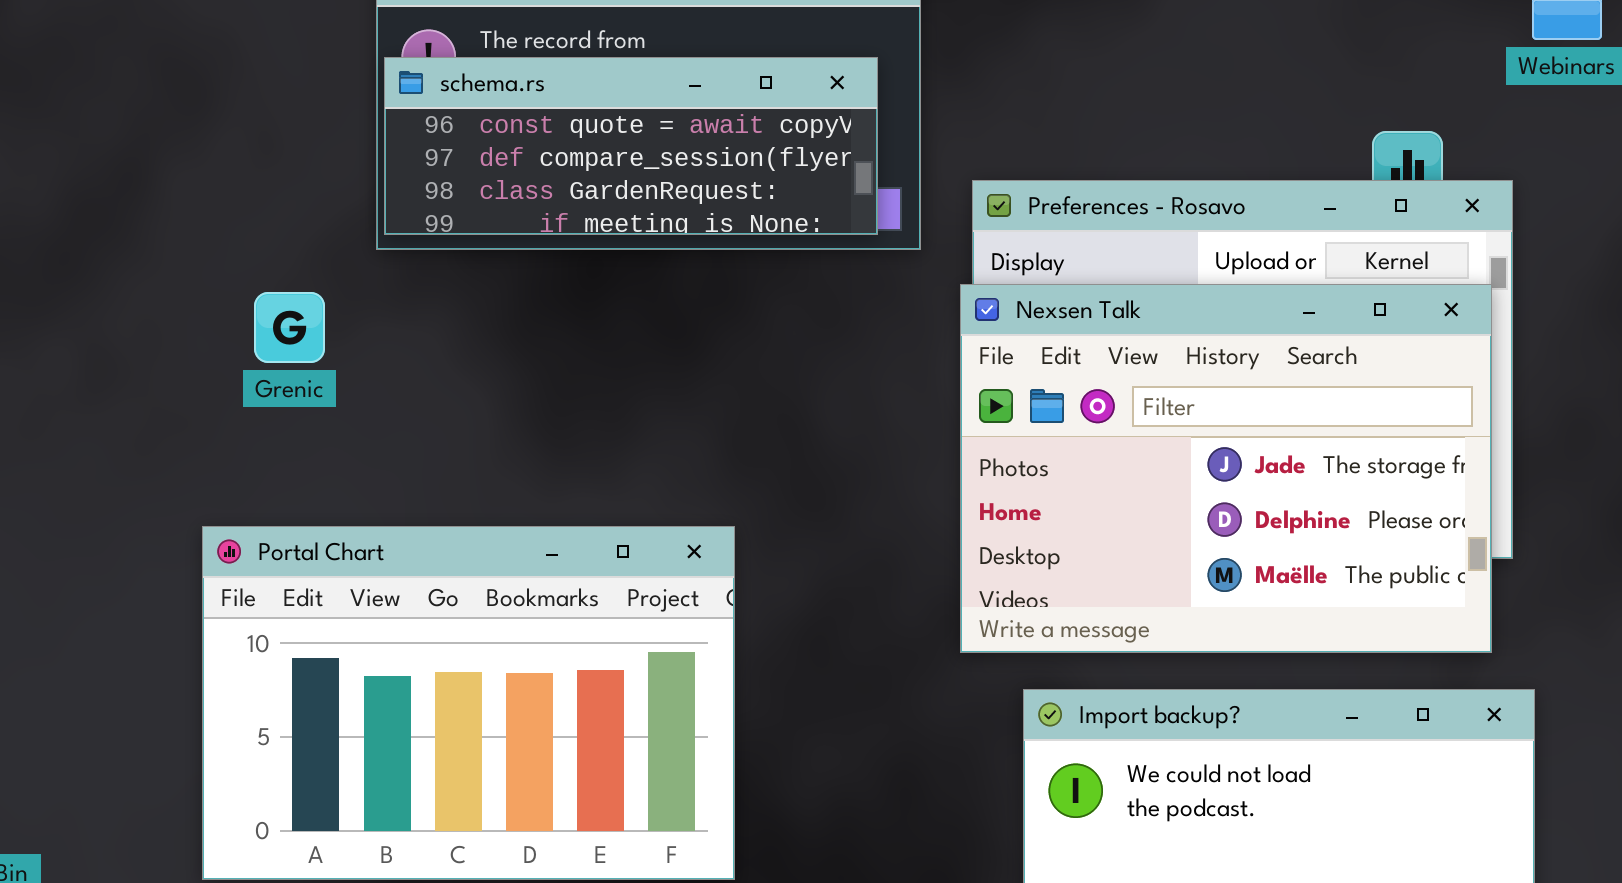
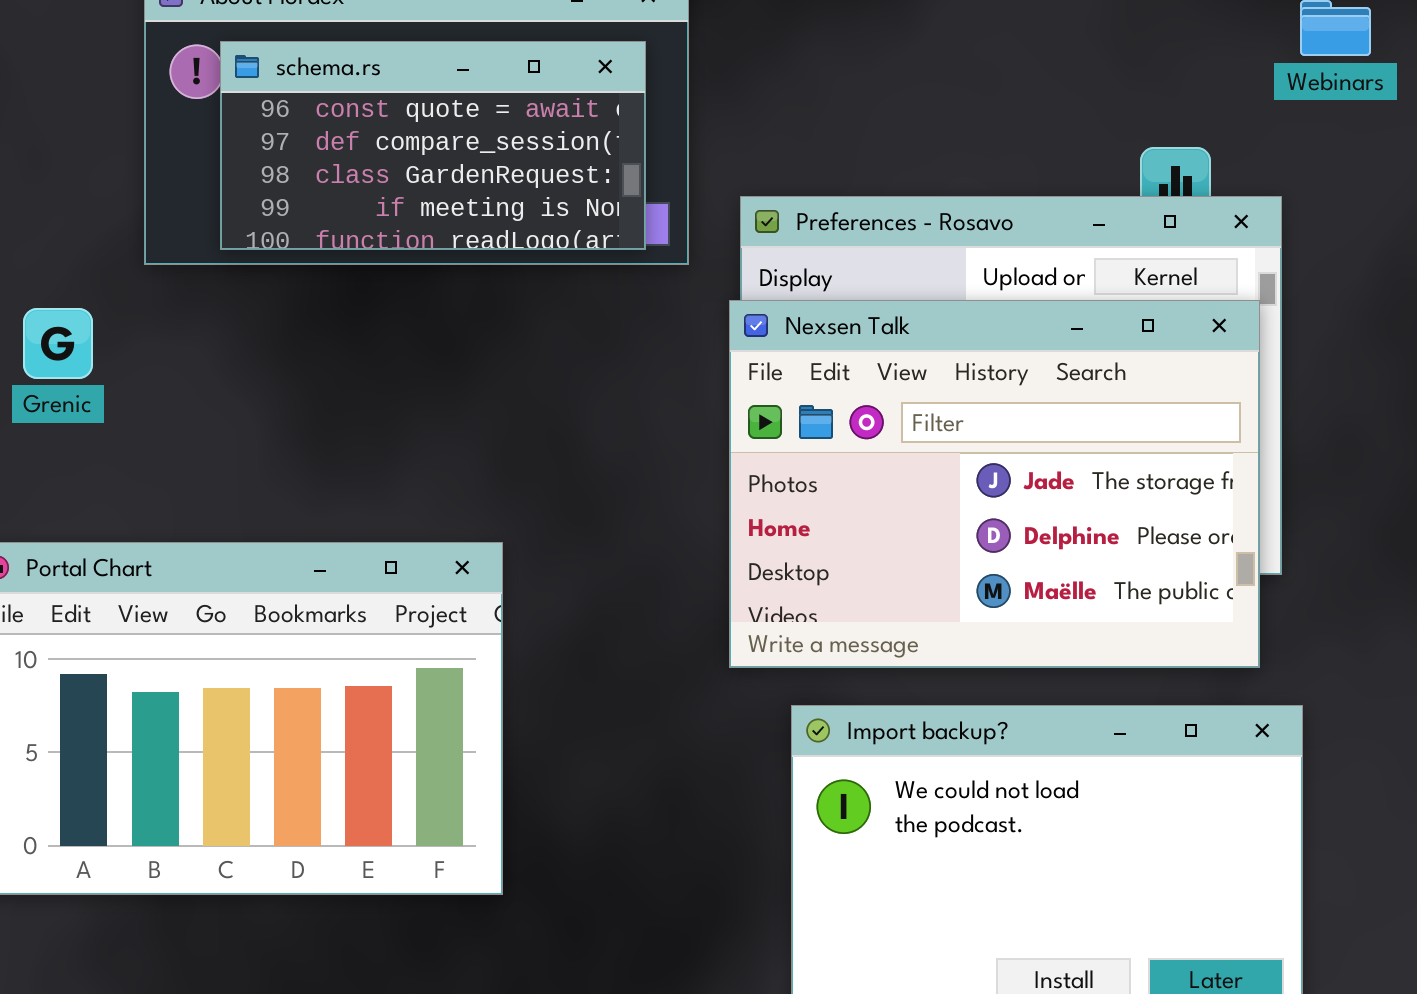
schema.rs: [384,57,878,235] -> [220,41,646,250], resized

